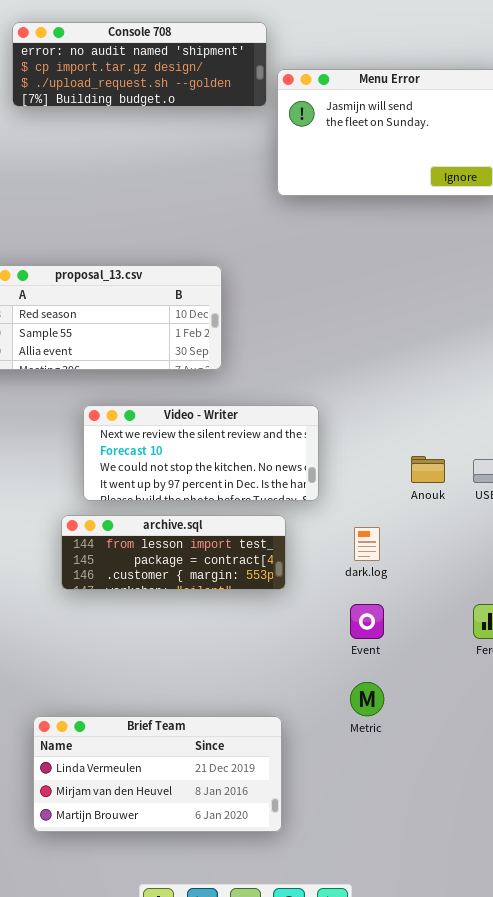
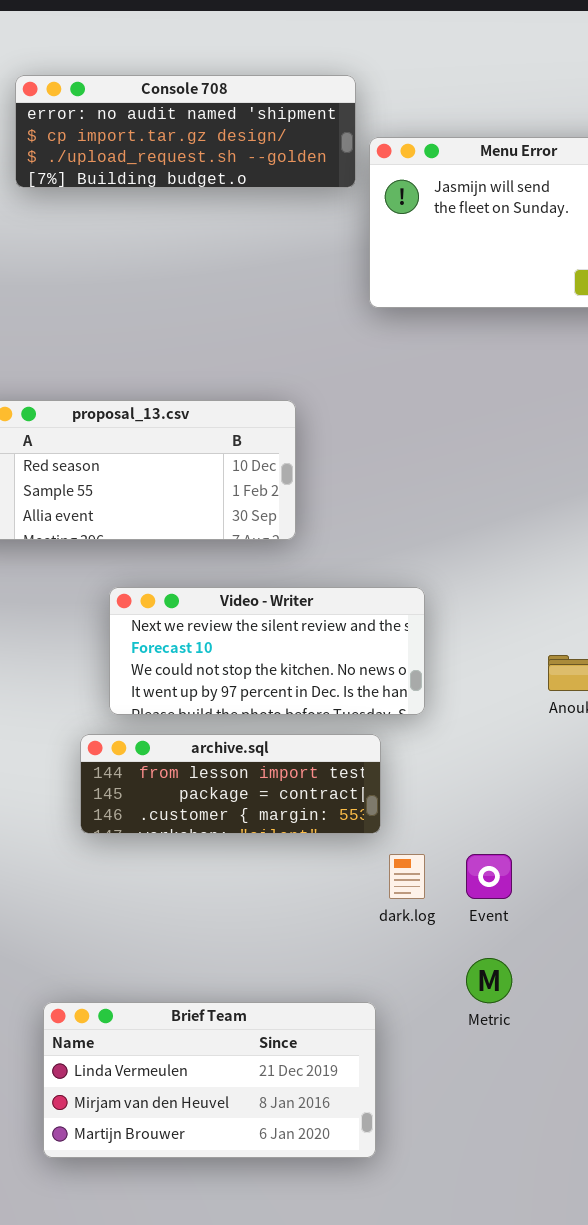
dark.log: [354,527,380,561] -> [389,854,425,899], moved

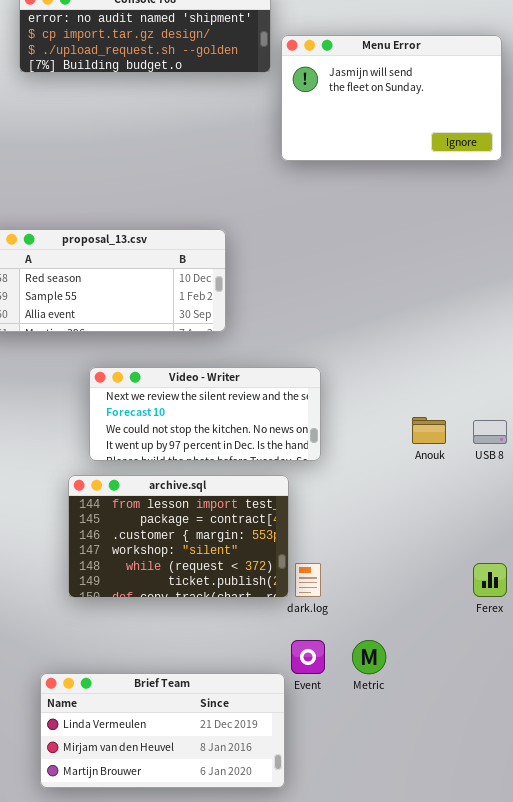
archive.sql: [80,734,381,834] -> [68,475,289,598], resized
Event: [466,854,512,899] -> [291,640,325,674], moved

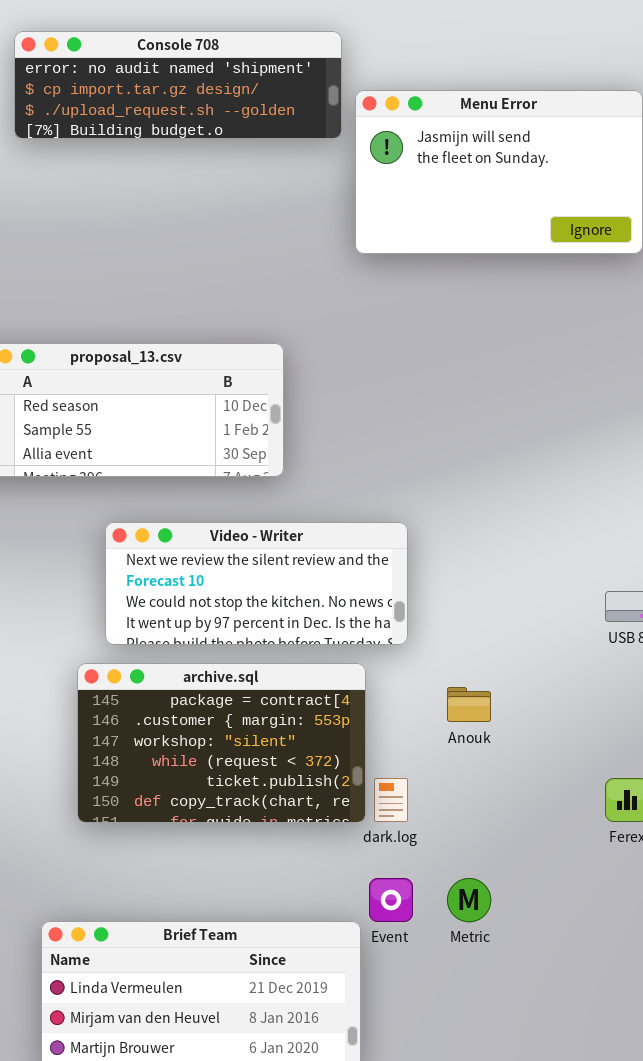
Anouk: [412,417,446,444] -> [447,687,491,722], moved
archive.sql: [68,475,289,598] -> [77,663,366,823], scrolled down 1 row

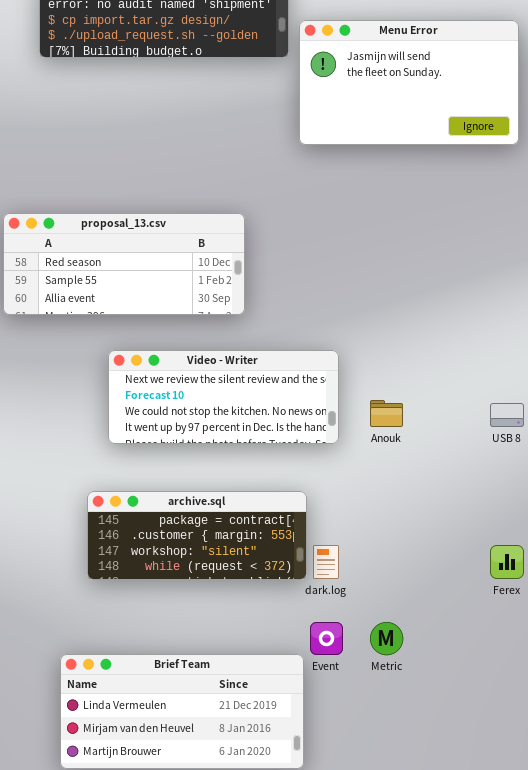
archive.sql: [77,663,366,823] -> [87,491,307,580], resized
Anouk: [447,687,491,722] -> [370,400,403,427], moved

